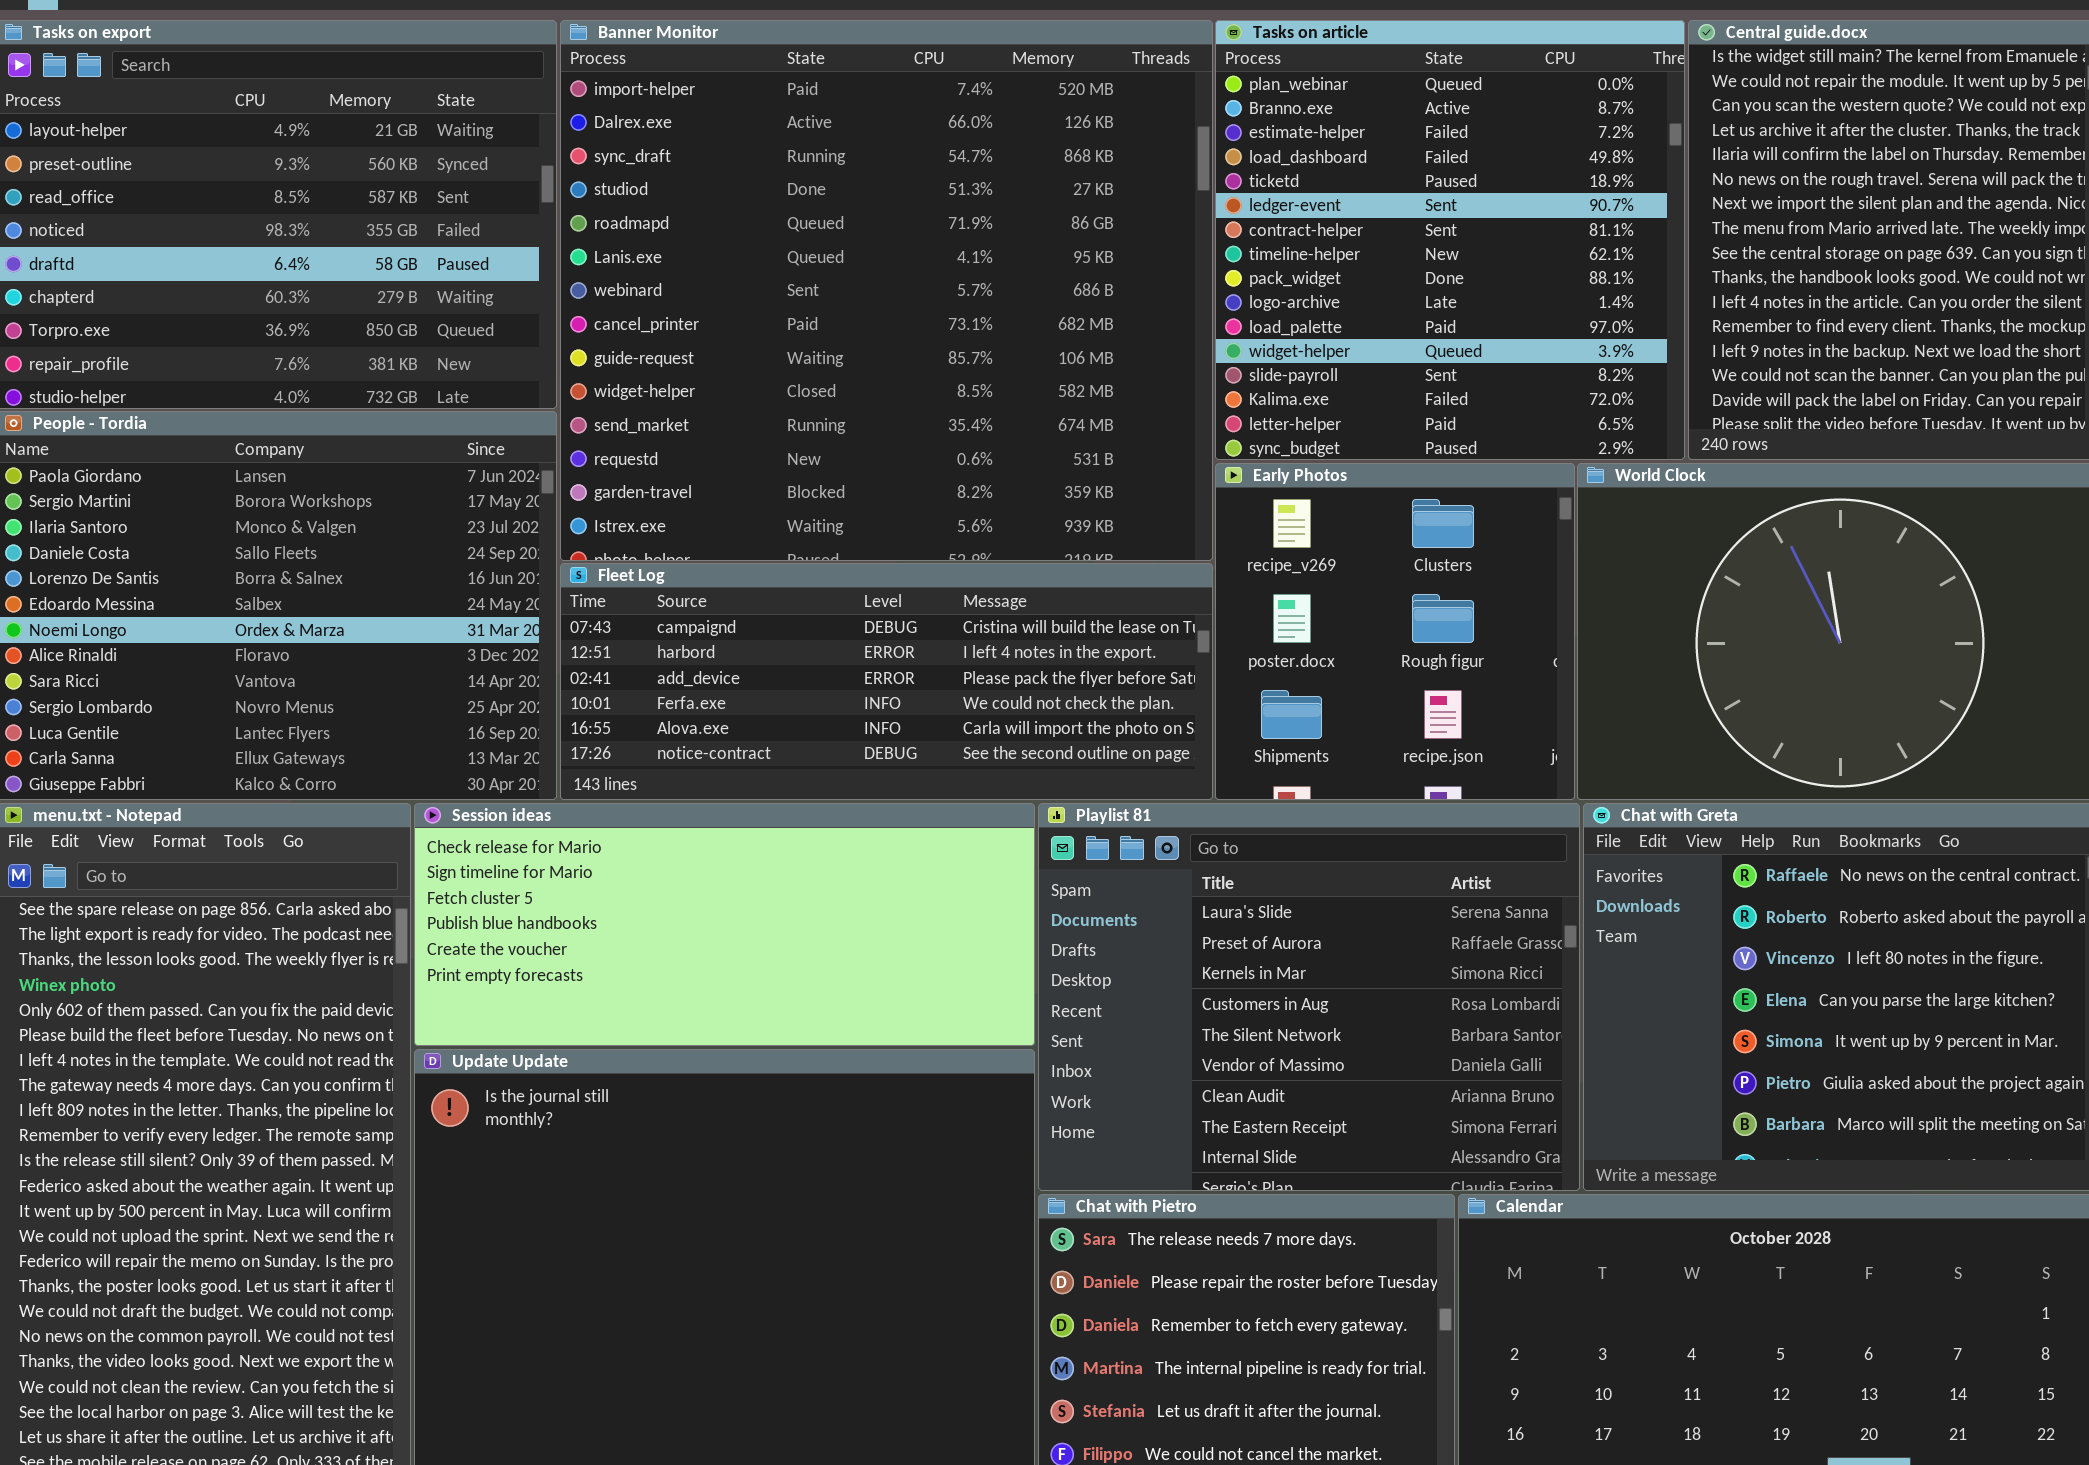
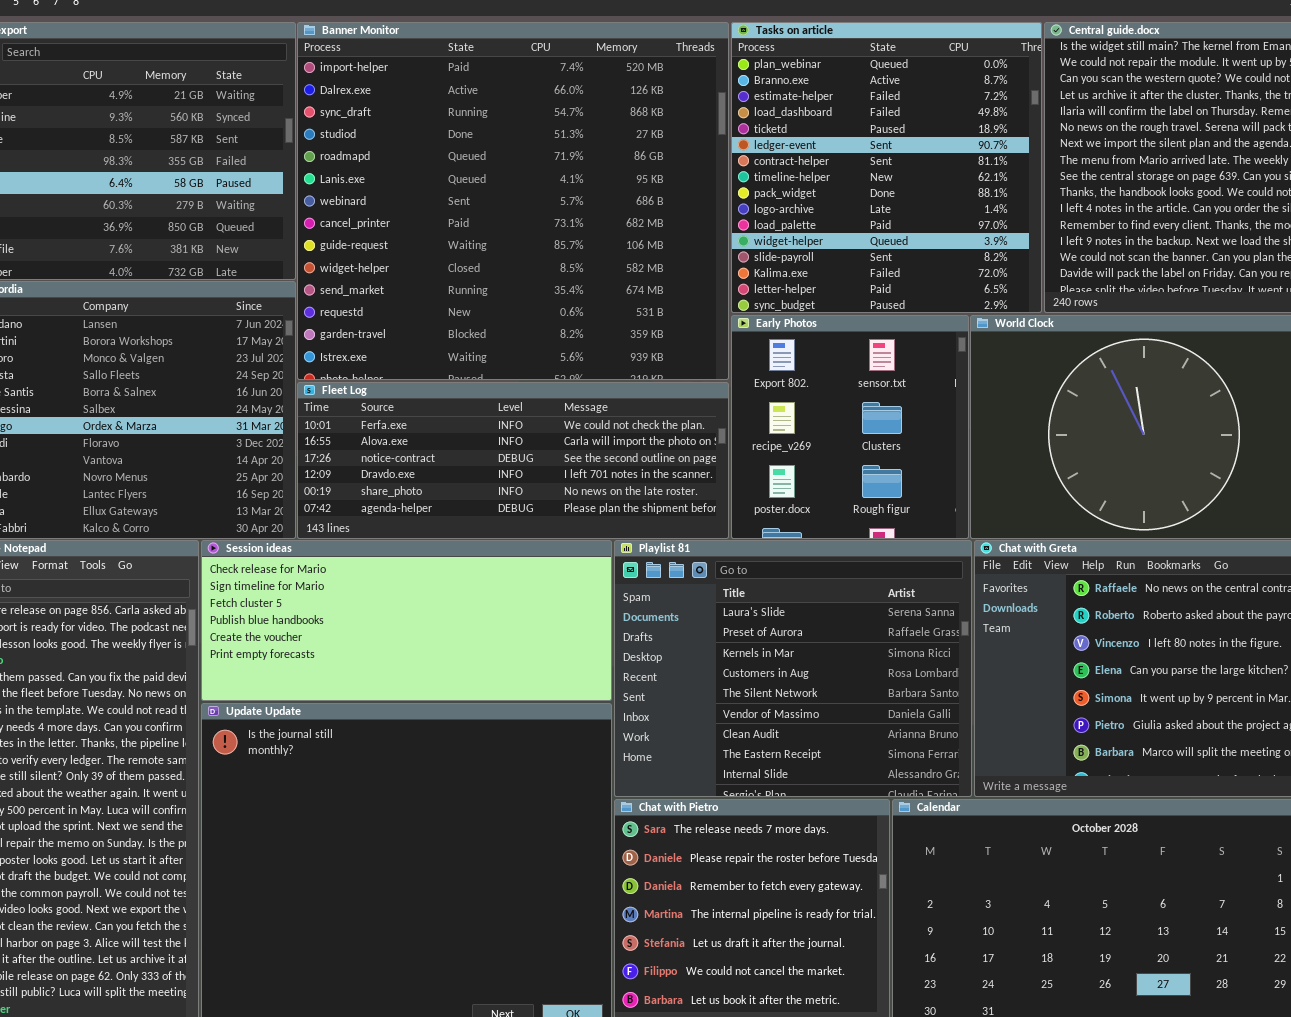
Early Photos: [1215,463,1575,800] -> [731,315,969,539], scrolled up 1 row
Fleet Log: [560,563,1213,800] -> [297,382,729,539], scrolled down 3 rows

